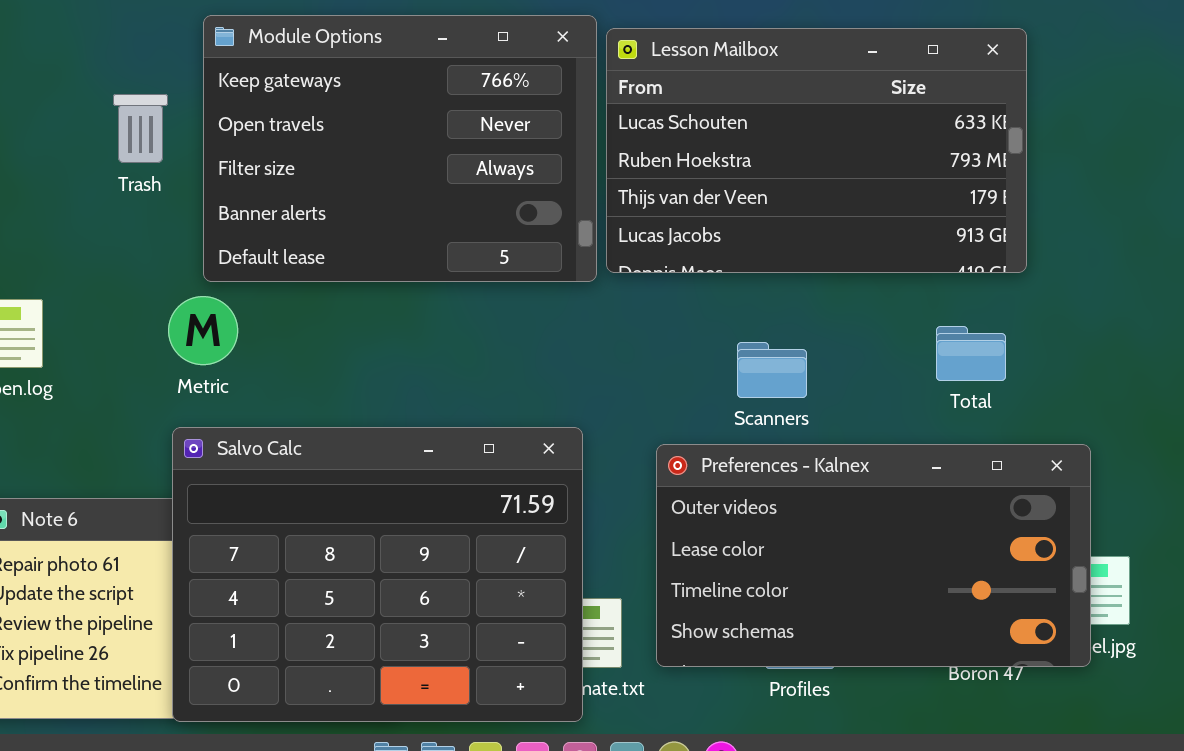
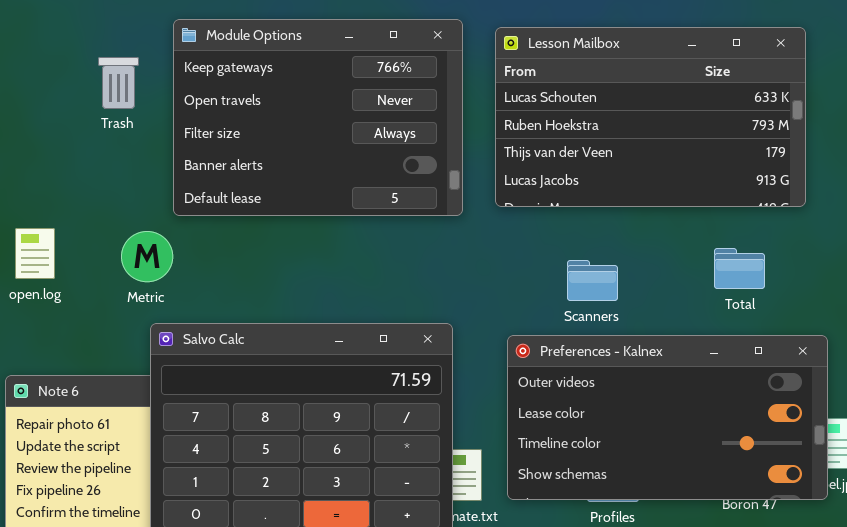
Lesson Mailbox: [606,28,1027,273] -> [495,27,806,207], moved
Trash: [113,94,168,163] -> [98,57,139,109], moved
Metric: [168,296,238,365] -> [121,231,173,282], moved

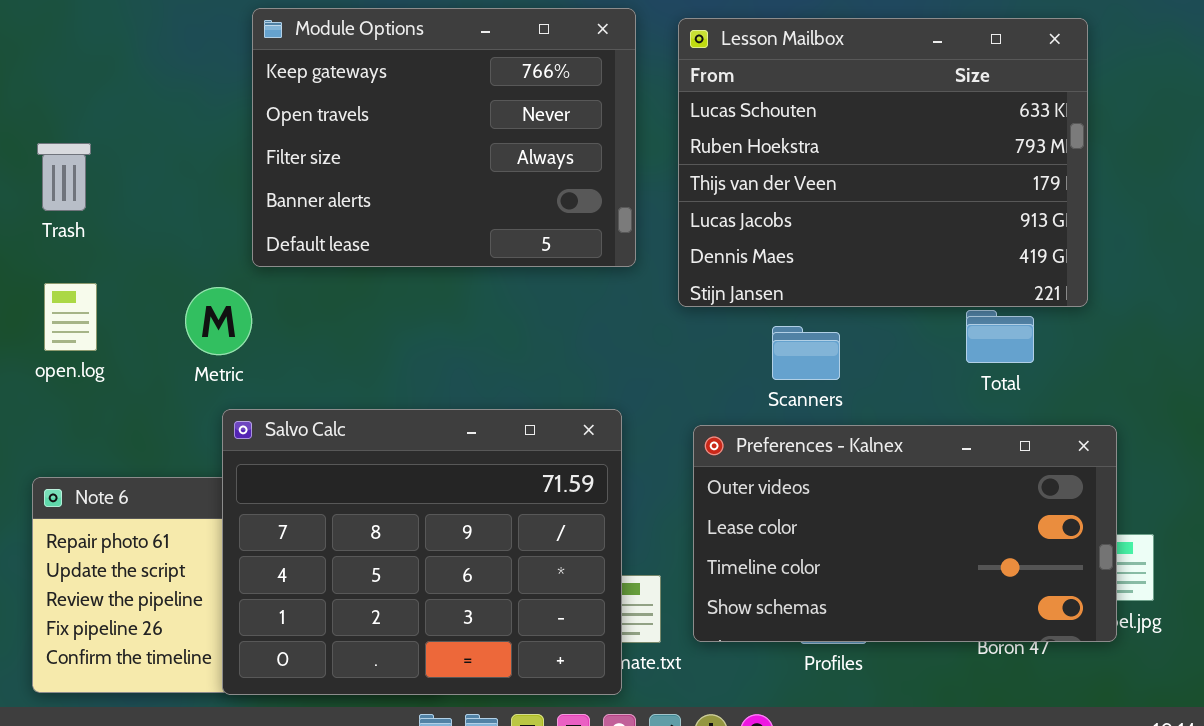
Lesson Mailbox: [495,27,806,207] -> [678,18,1088,307], resized
Trash: [98,57,139,109] -> [37,143,91,211], moved

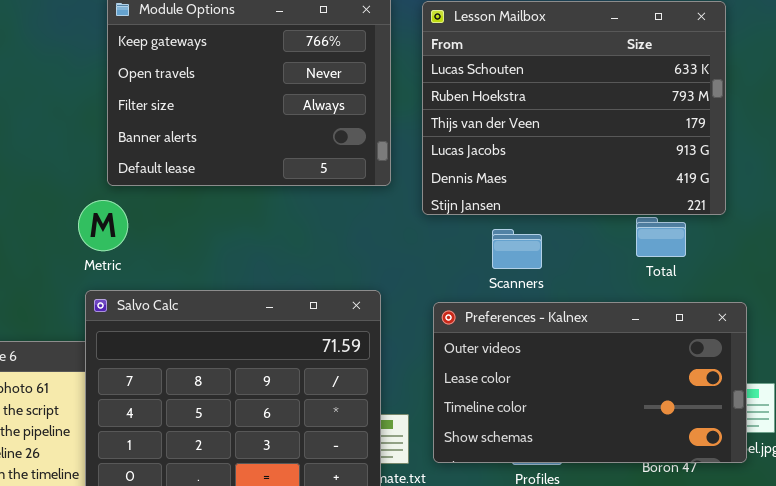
Metric: [185,287,252,355] -> [78,200,128,251], moved

